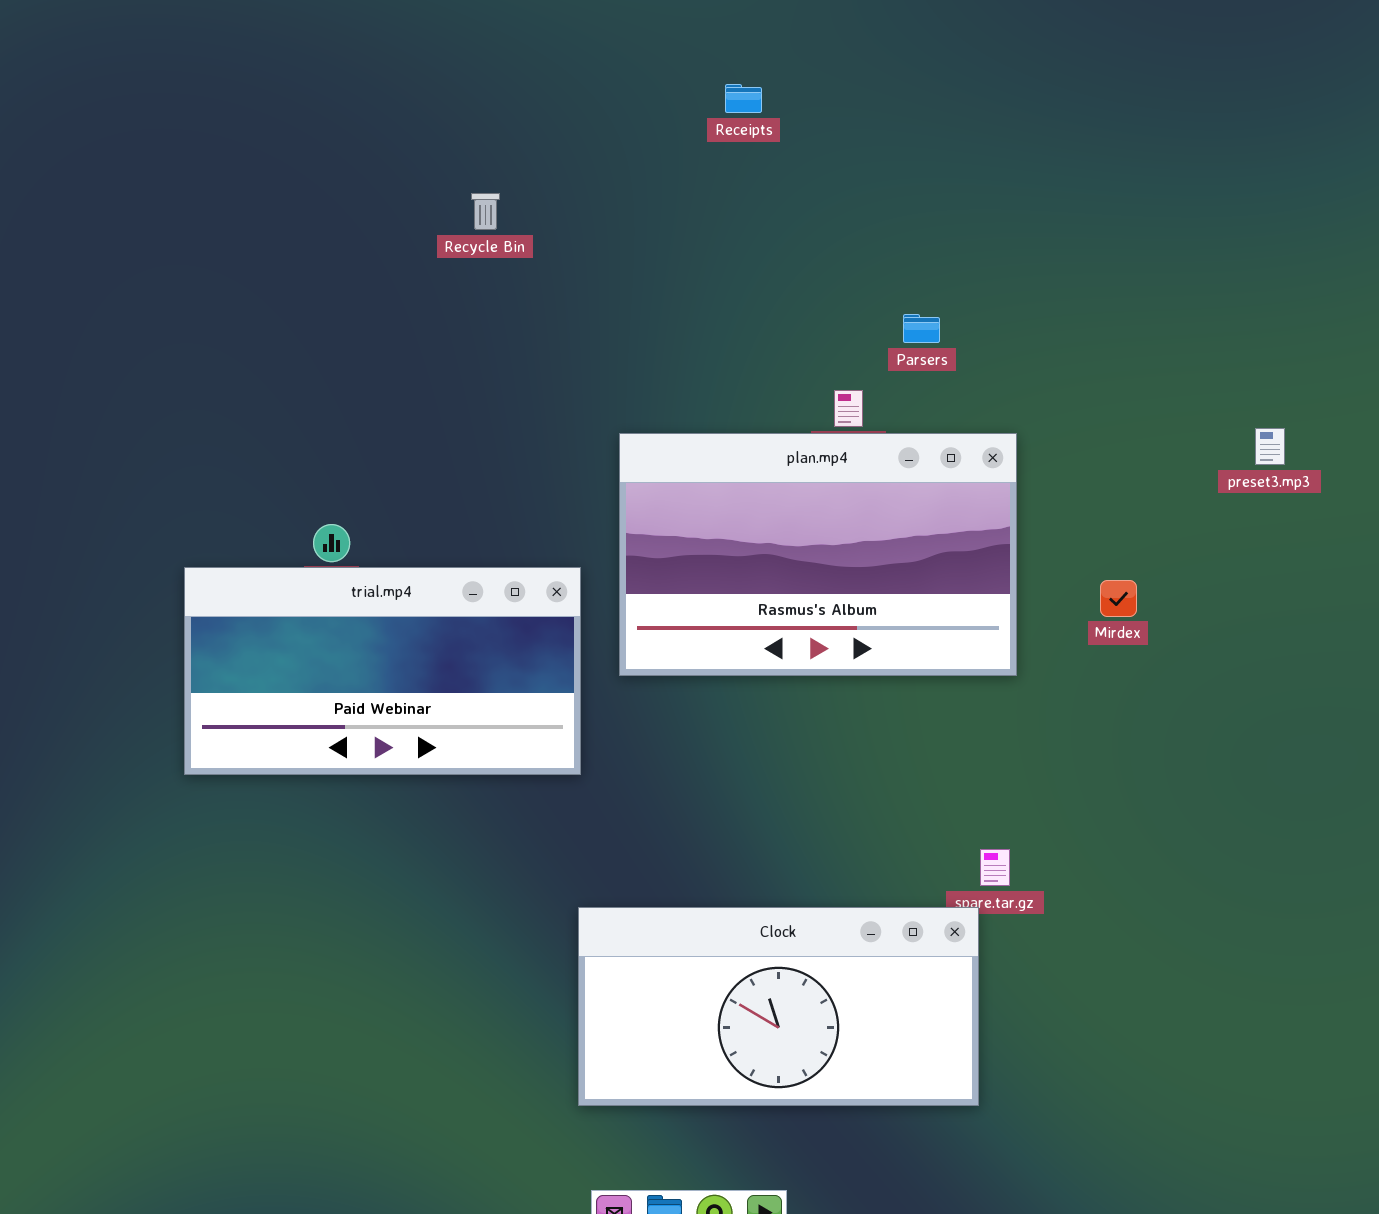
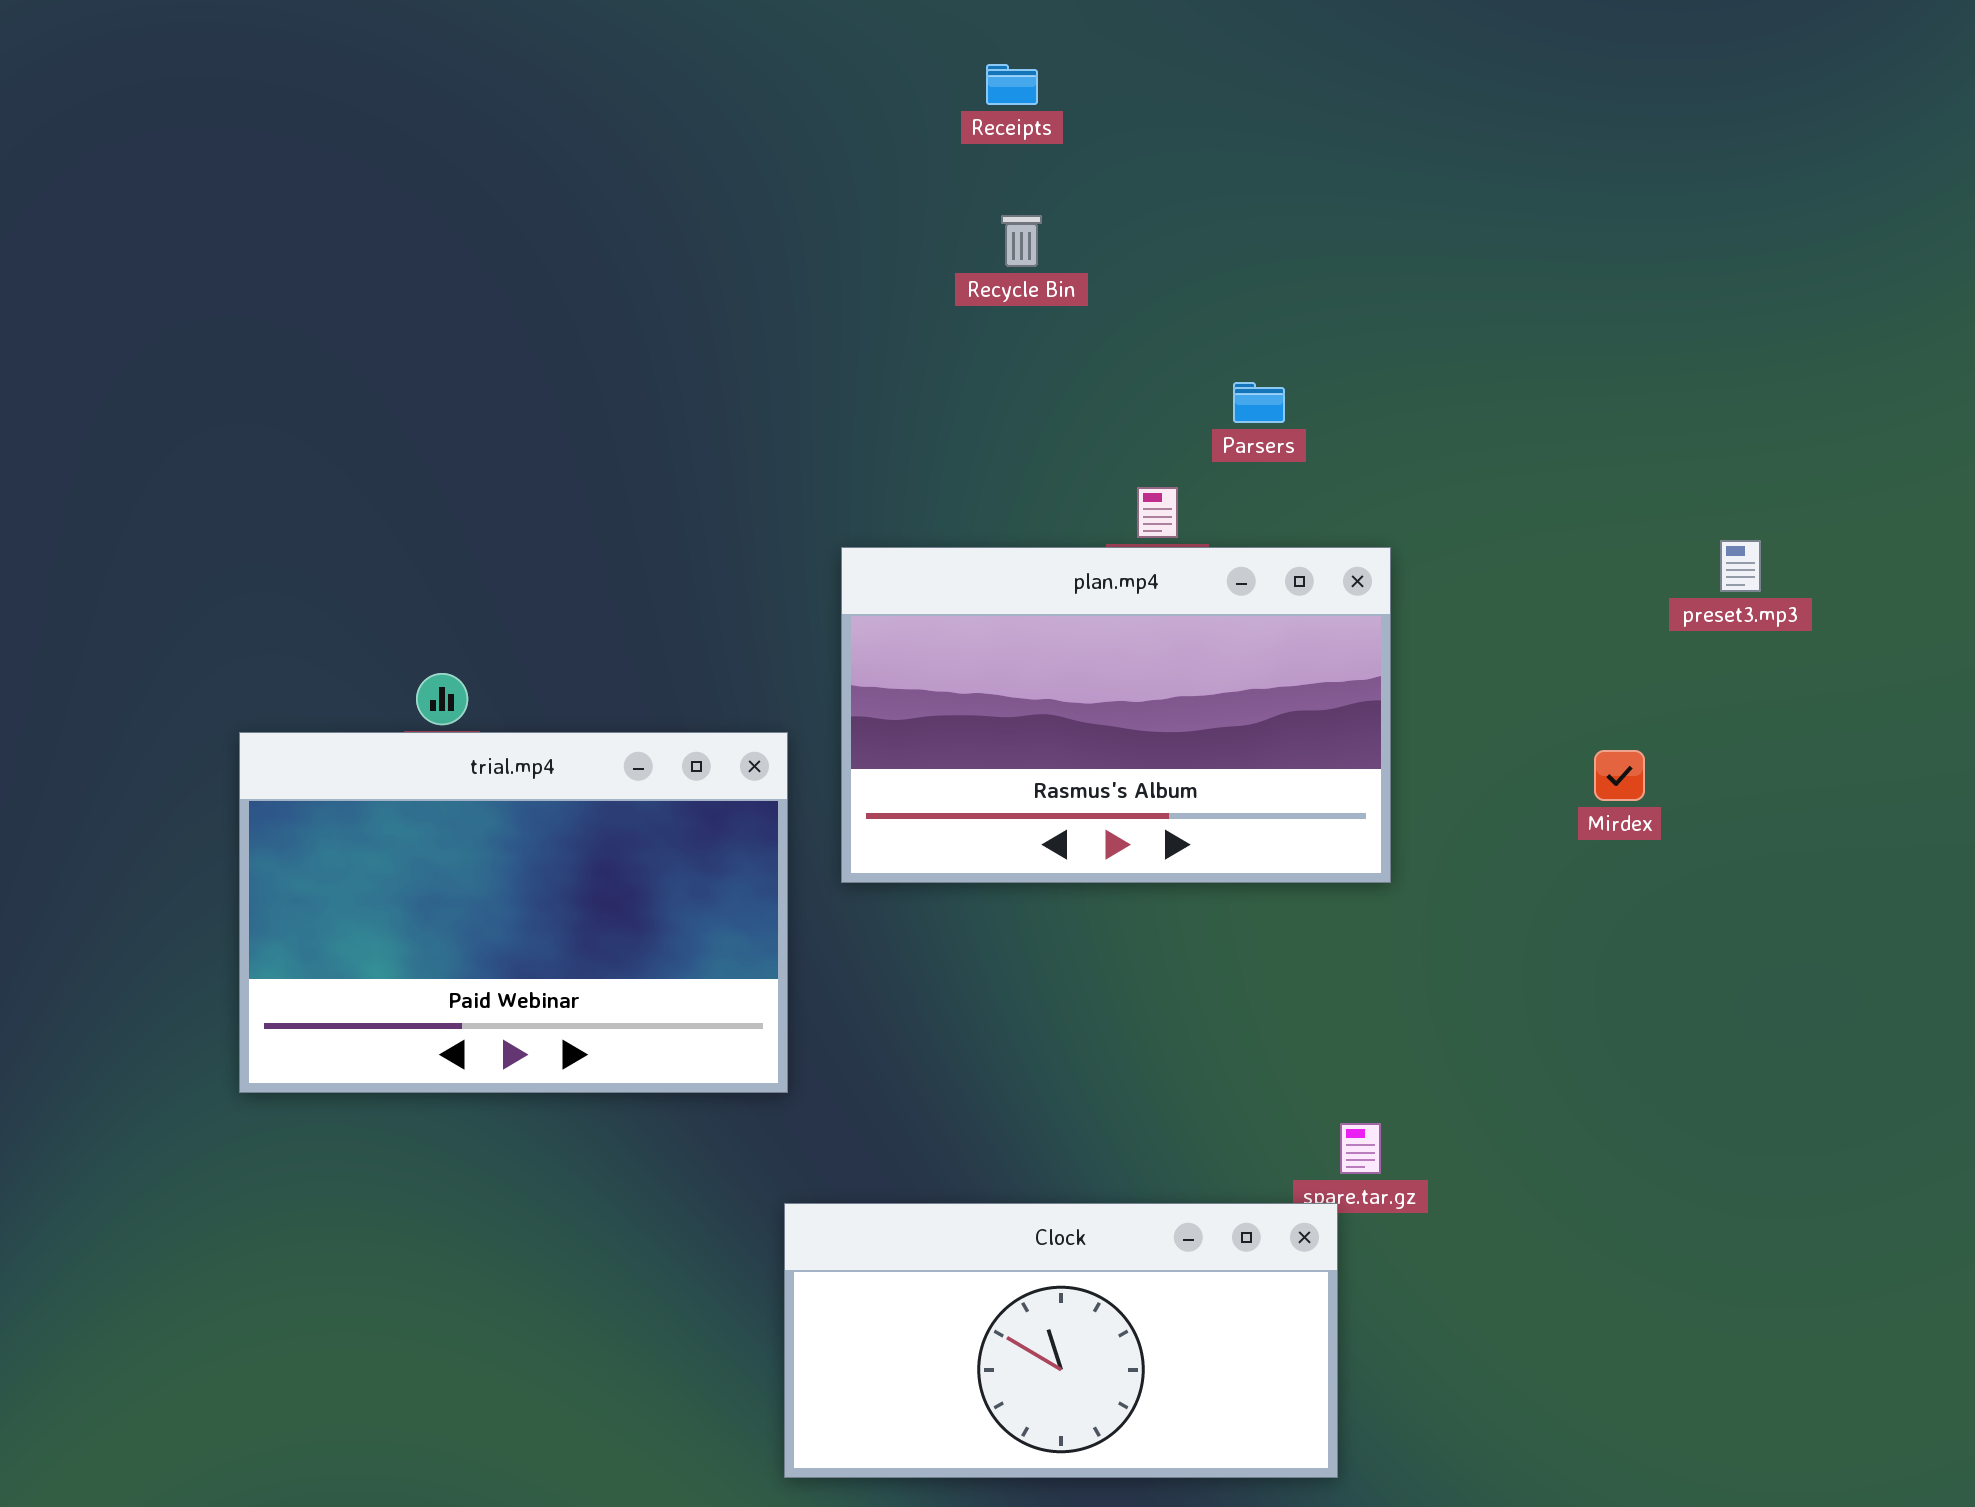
Recycle Bin: [471,193,500,230] -> [1001,215,1042,267], moved
trial.mp4: [184,567,581,775] -> [239,732,788,1093], resized
Mirdex: [1100,580,1137,617] -> [1594,750,1645,801], moved

